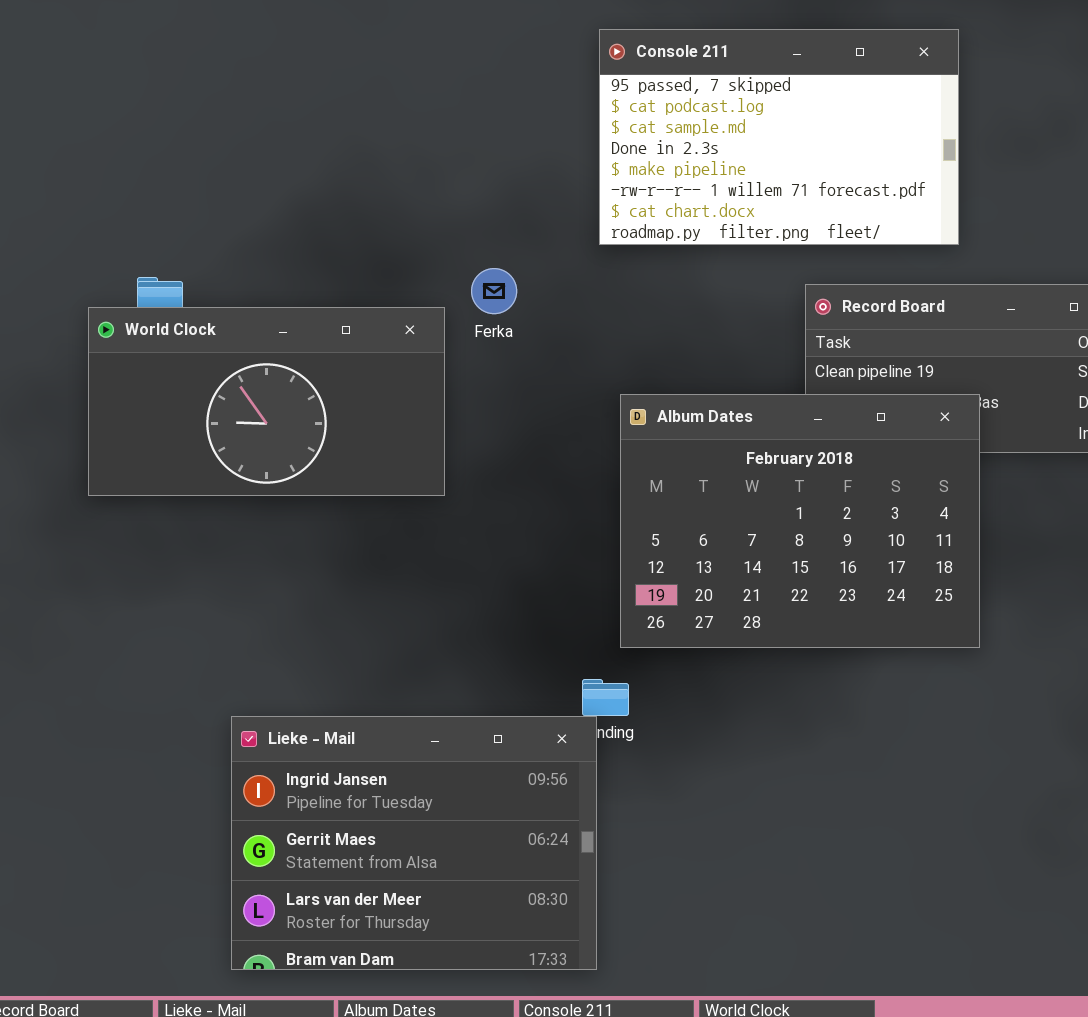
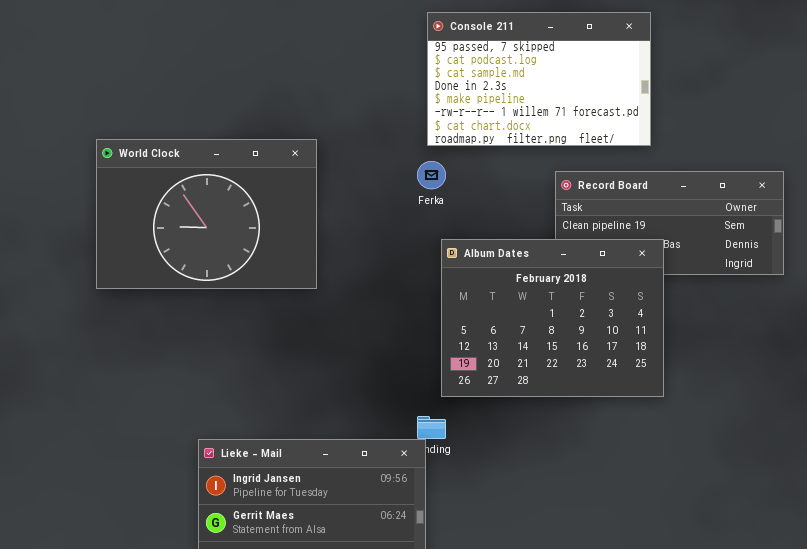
Ferka: [471,268,517,314] -> [417,161,446,189], moved
World Clock: [88,307,445,496] -> [96,139,317,289], moved, resized

